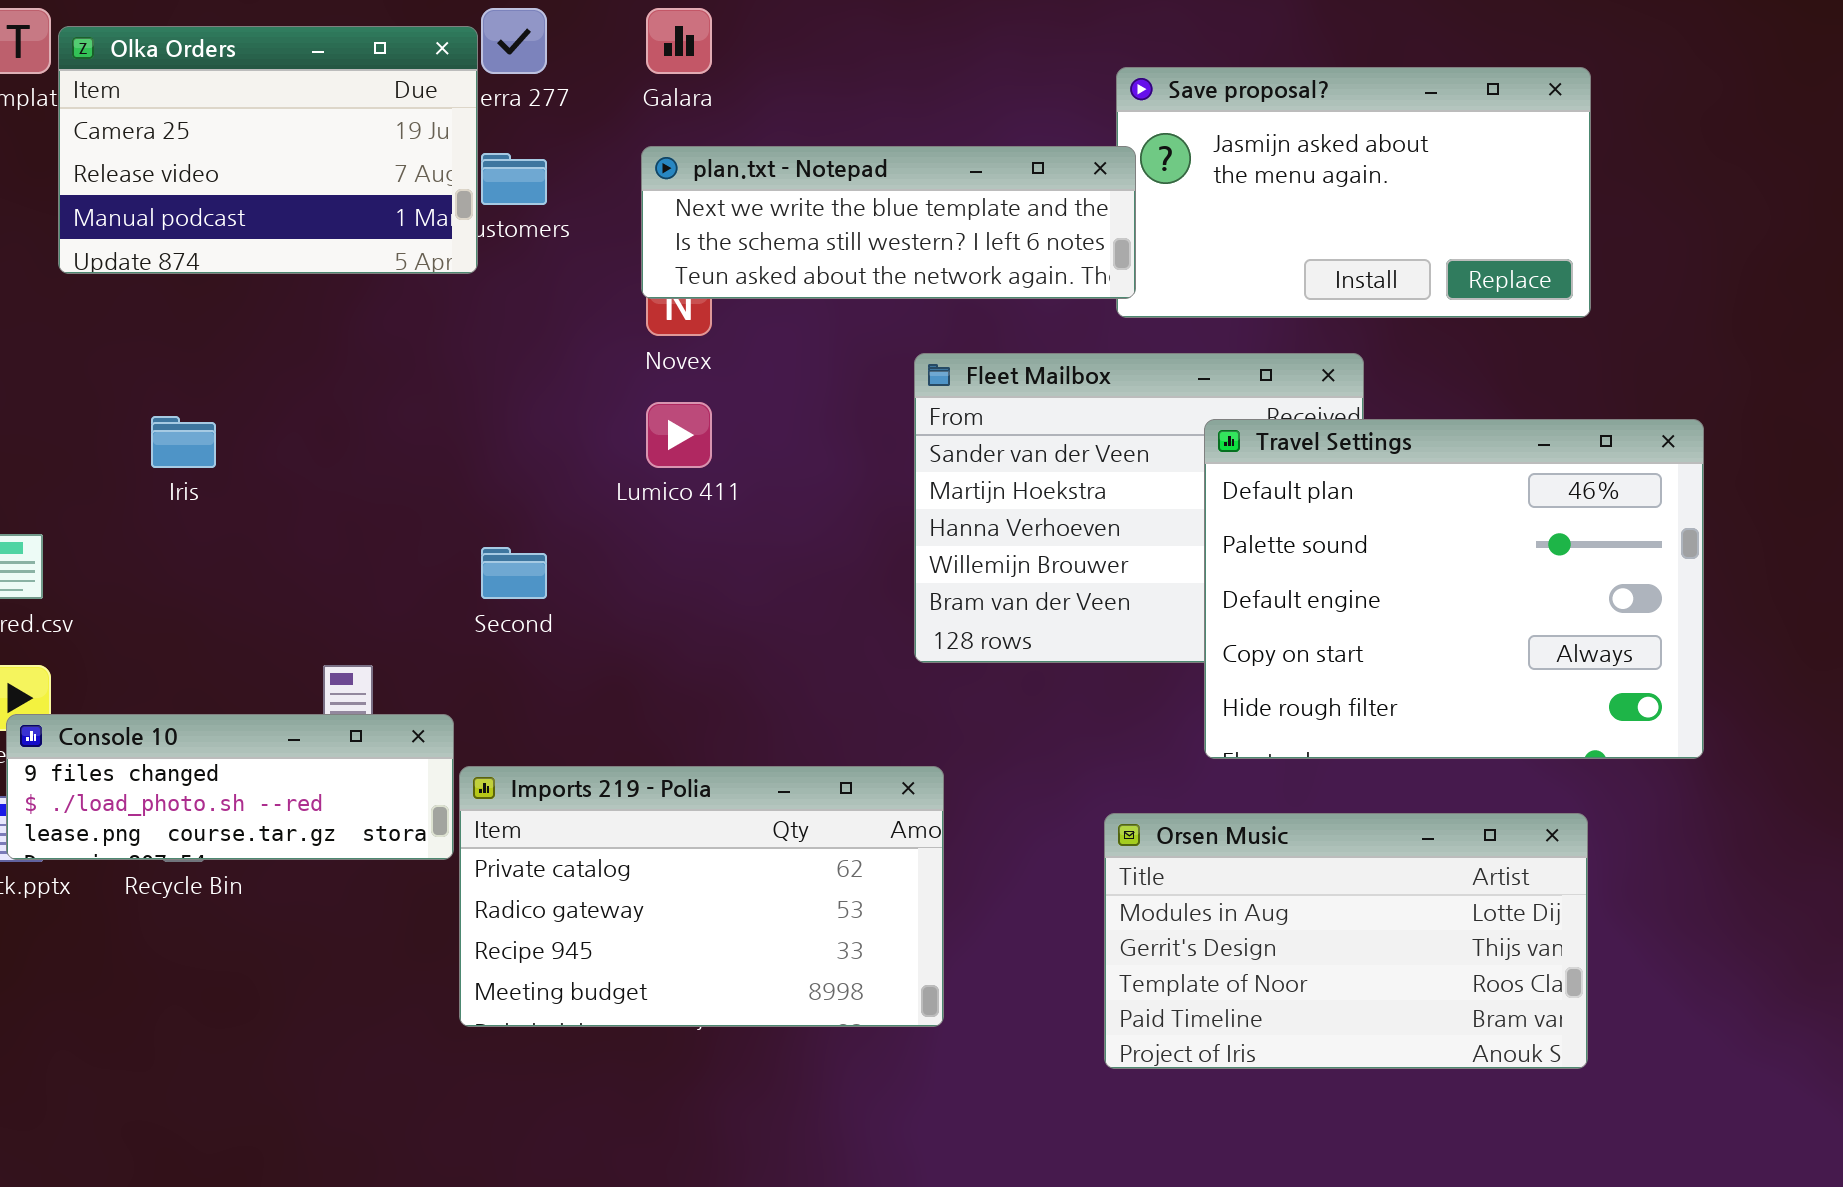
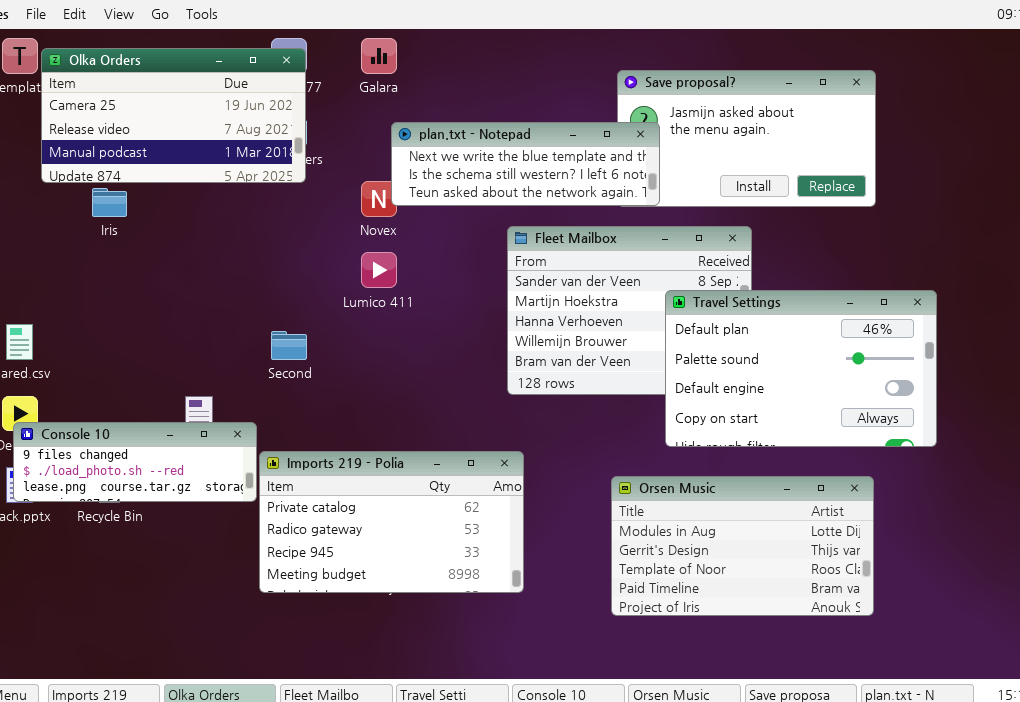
Olka Orders: [58,26,478,274] -> [41,48,306,183], resized
plan.txt - Notepad: [641,146,1136,299] -> [391,122,660,206], moved
Iris: [151,416,216,468] -> [92,188,127,217], moved
Travel Settings: [1204,419,1704,759] -> [665,290,937,447], resized

